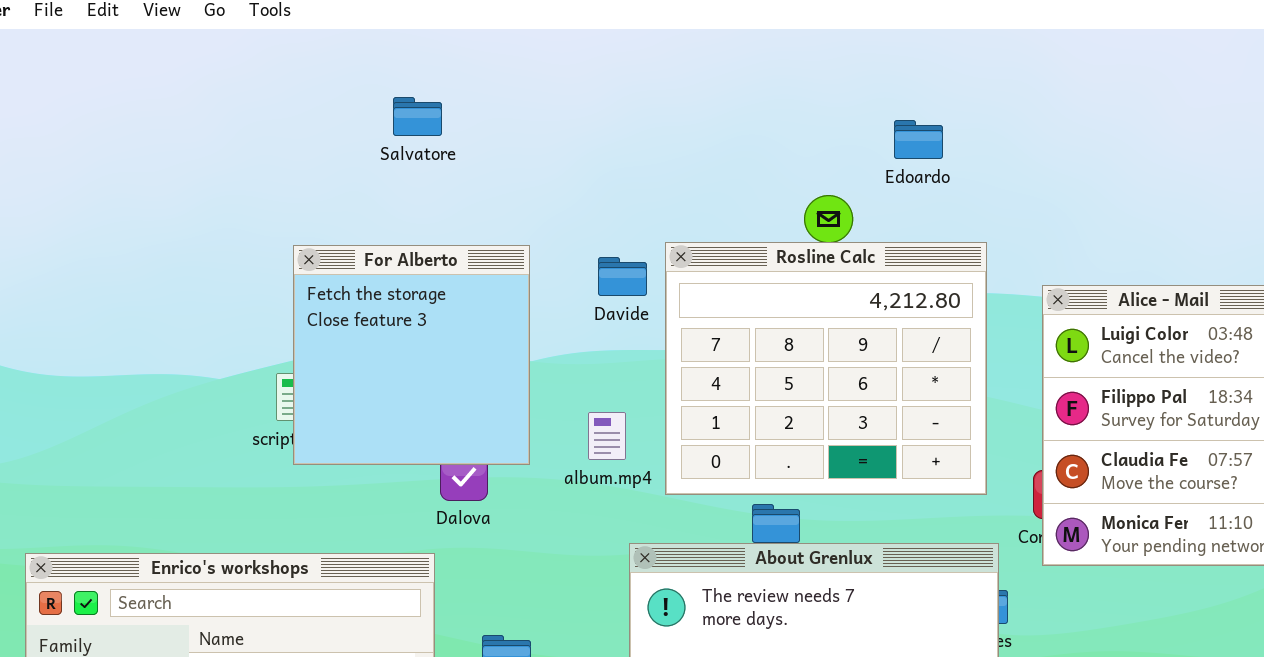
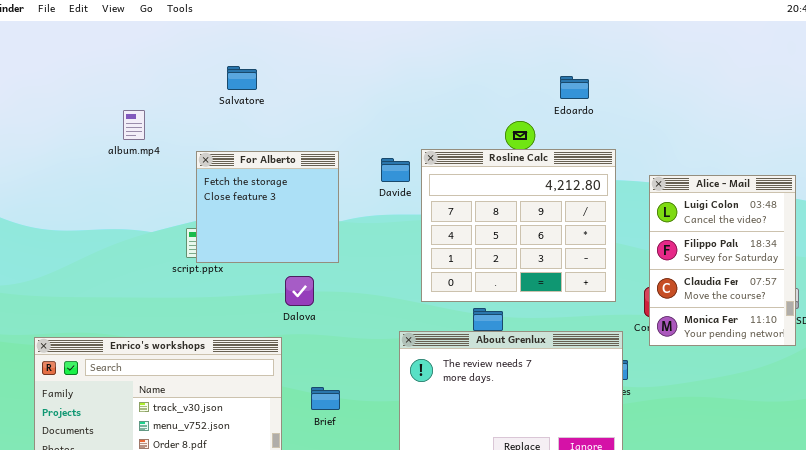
Salvatore: [393,97,442,136] -> [227,66,257,90], moved
For Alberto: [293,245,530,465] -> [196,151,339,263], resized
album.mp4: [588,412,626,460] -> [123,110,145,140], moved

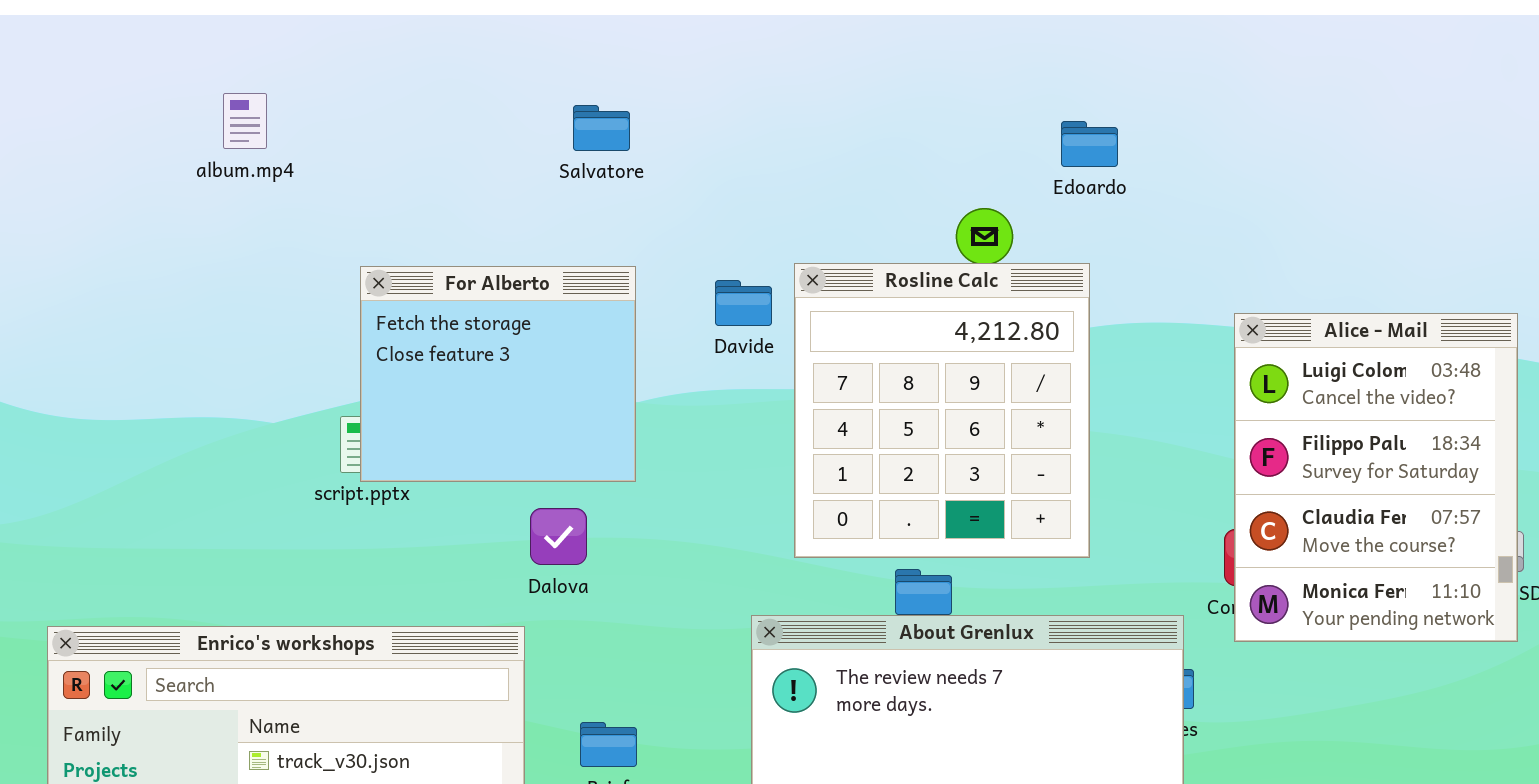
Salvatore: [227,66,257,90] -> [573,105,630,151], moved
album.mp4: [123,110,145,140] -> [223,93,267,149], moved
Rosline Calc: [421,149,616,302] -> [794,263,1090,558], resized

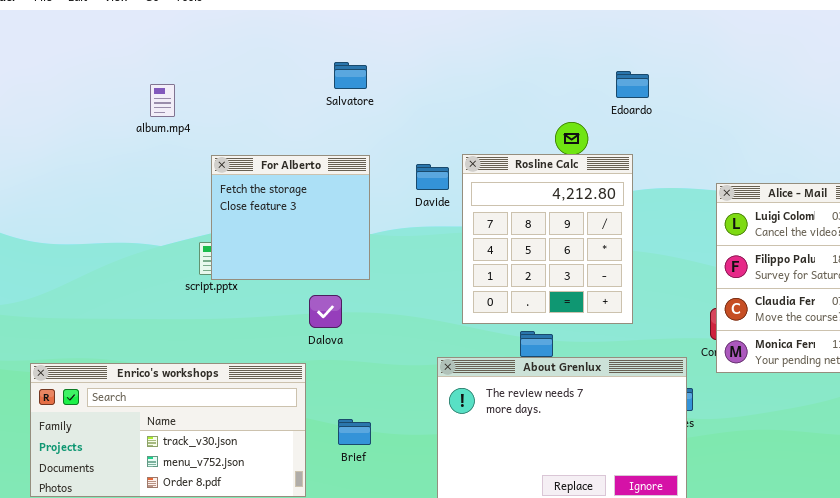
album.mp4: [223,93,267,149] -> [150,84,175,117], moved

